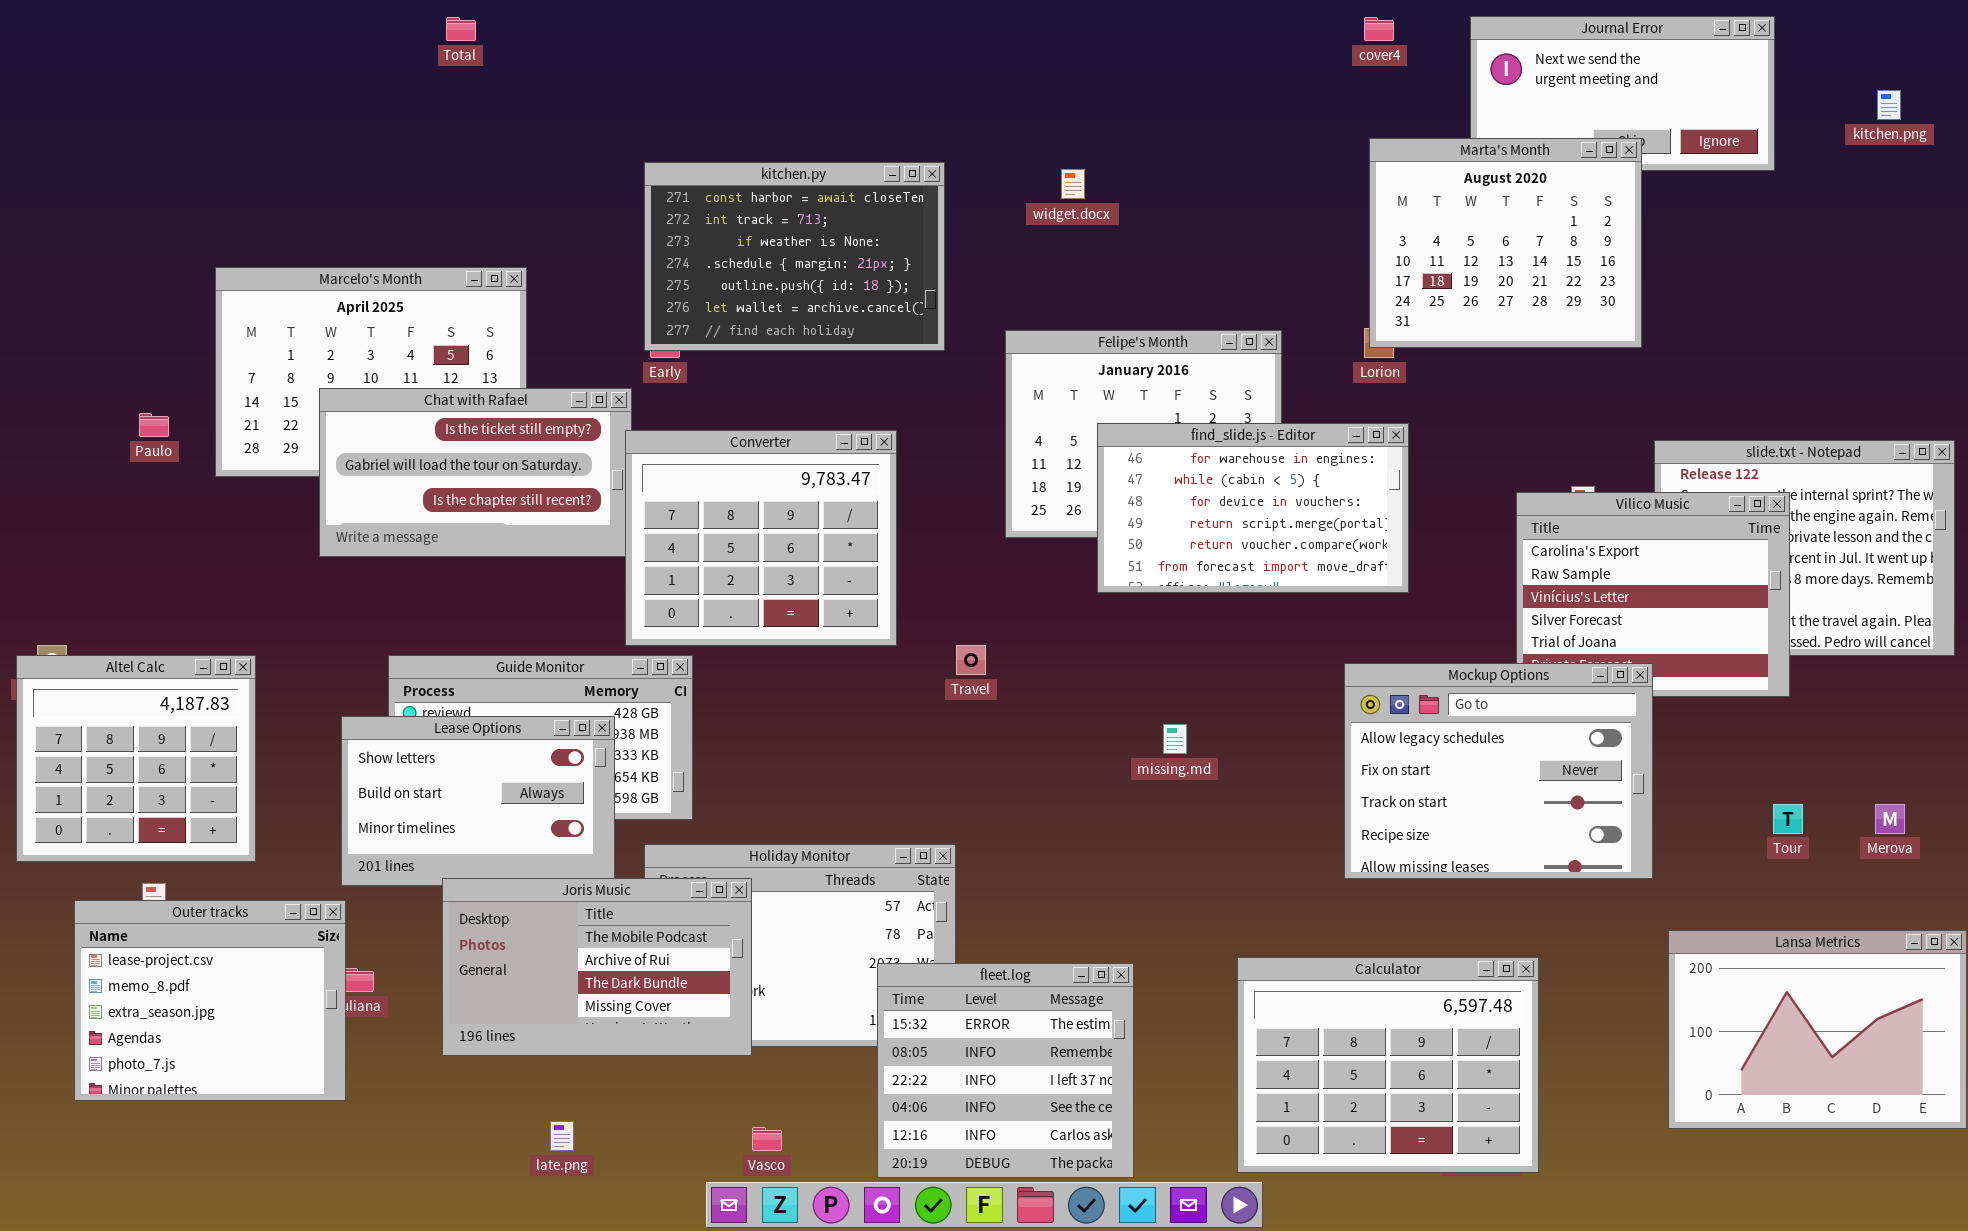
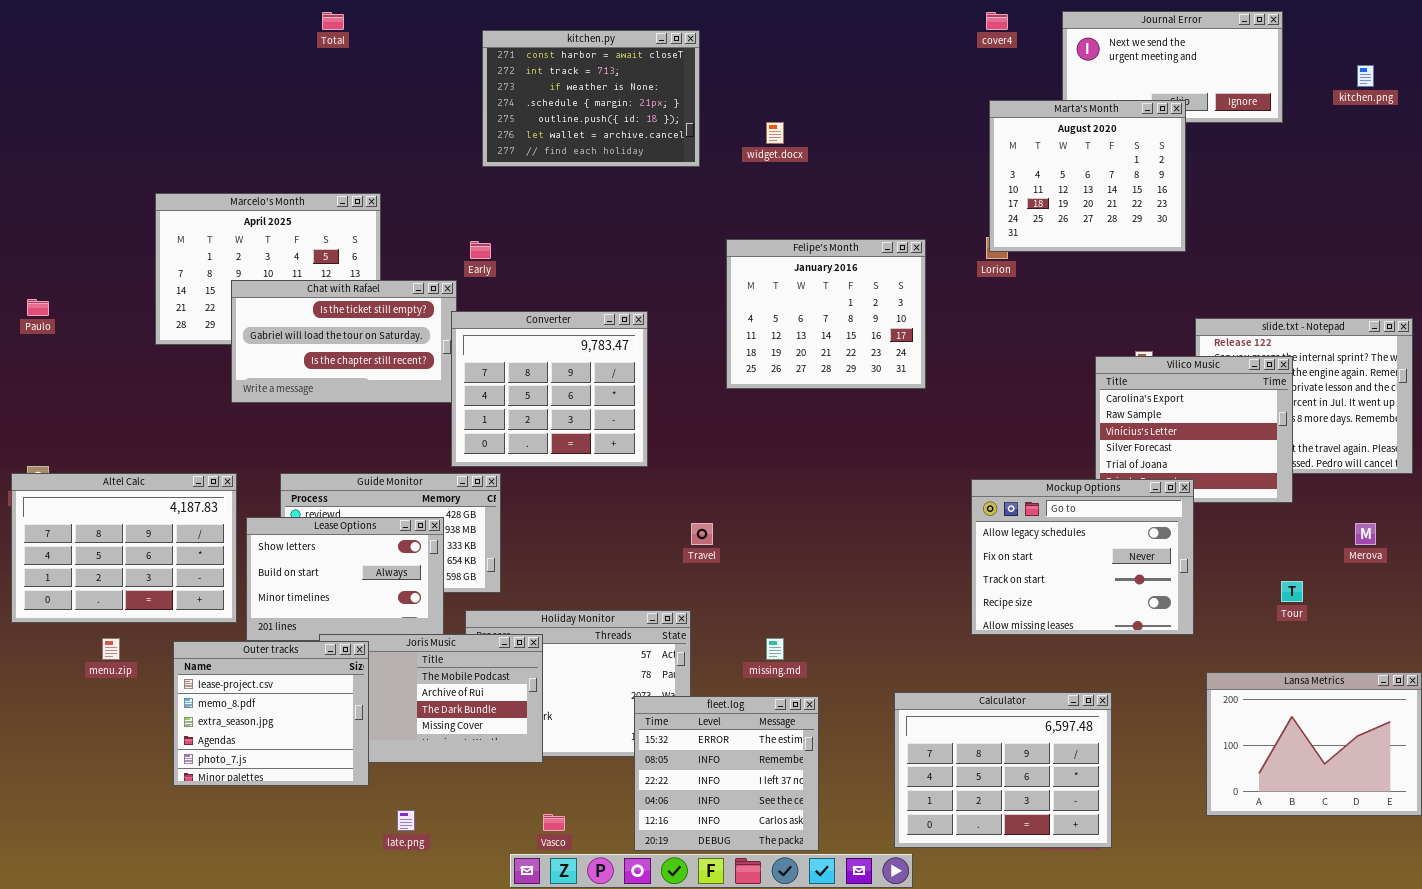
kitchen.py: [644,162,945,351] -> [482,30,700,167], moved
Paulo: [139,413,169,437] -> [27,299,49,316], moved
find_slide.js - Editor: [1097,423,1409,593] -> none, closed
Travel: [956,645,986,675] -> [691,523,713,545], moved
Altel Calc: [16,655,256,862] -> [11,473,237,623], resized
missing.md: [1163,724,1187,754] -> [766,638,784,660], moved
Merova: [1875,804,1905,834] -> [1355,523,1376,545], moved
Outer tracks: [74,900,346,1101] -> [173,641,369,786], moved

